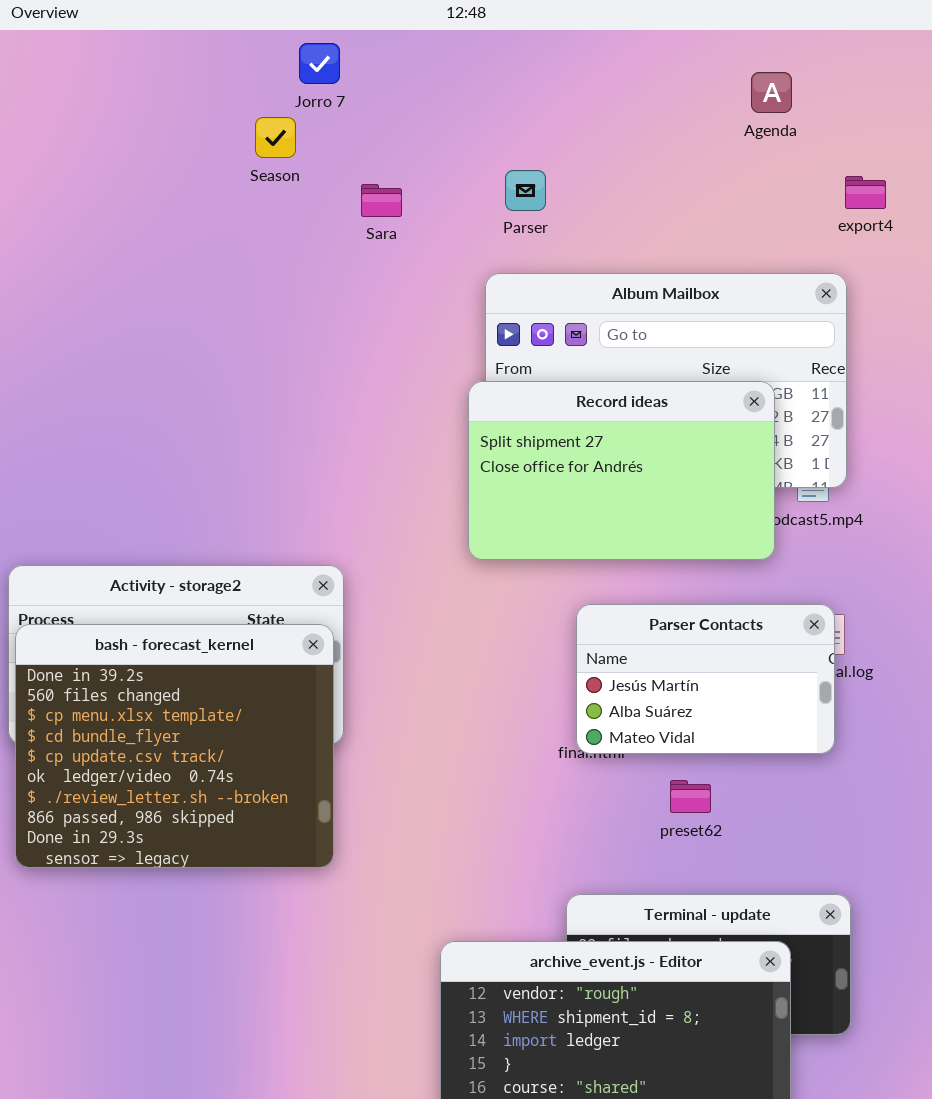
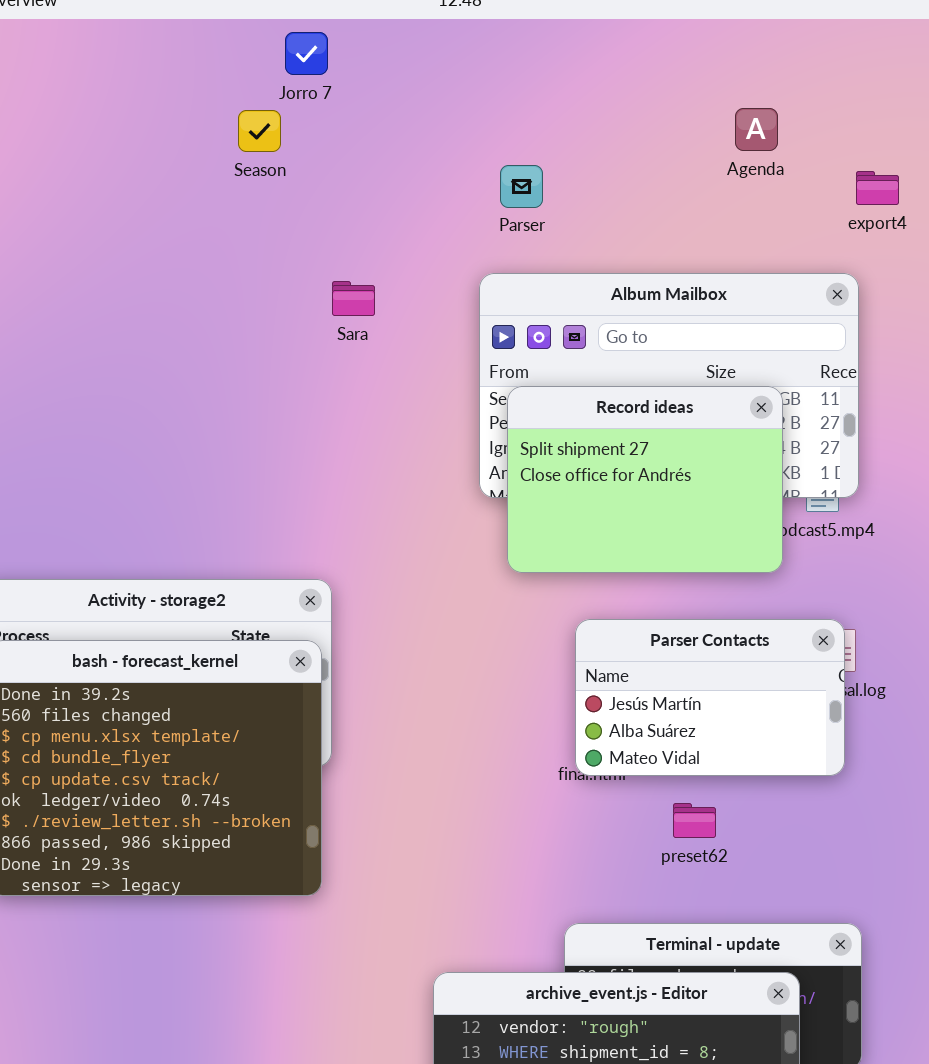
Agenda: [751,72,792,113] -> [735,108,778,151], moved
Sara: [361,184,402,217] -> [332,281,375,316], moved
Record ideas: [468,381,775,560] -> [507,386,783,573], resized

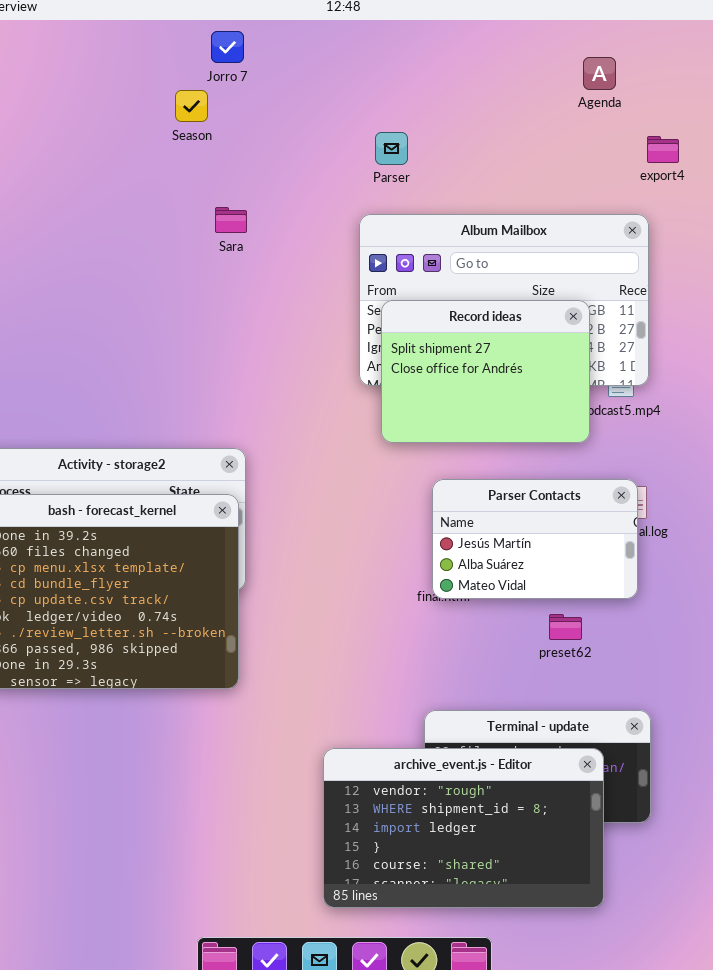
Agenda: [735,108,778,151] -> [583,57,616,90], moved
Sara: [332,281,375,316] -> [215,207,247,233], moved
preset62: [673,803,716,838] -> [549,614,582,640], moved

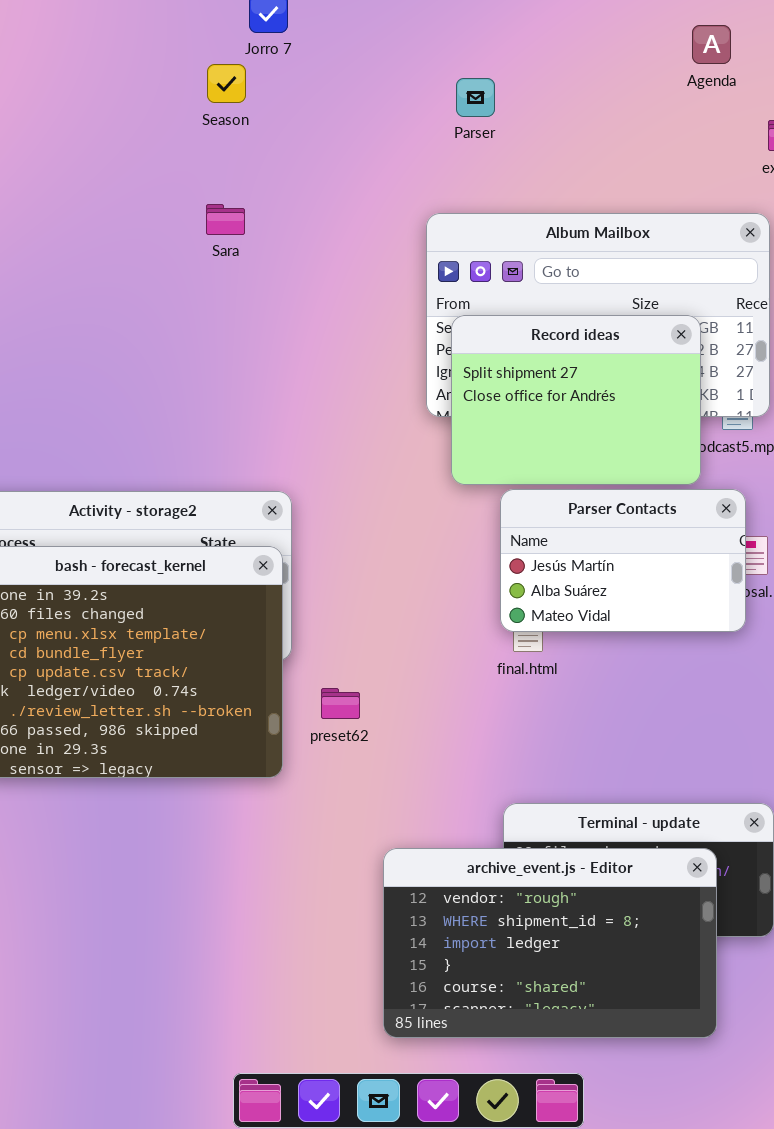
Parser: [375,132,408,165] -> [456,78,495,117], moved
Sara: [215,207,247,233] -> [206,204,245,235], moved
Parser Contacts: [432,479,638,599] -> [500,489,746,632], moved
preset62: [549,614,582,640] -> [321,688,360,719], moved

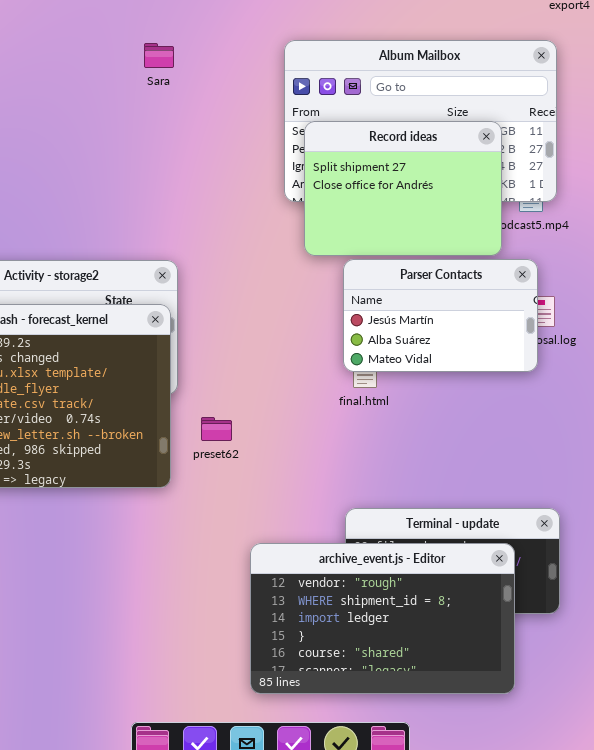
Sara: [206,204,245,235] -> [144,43,174,68], moved

